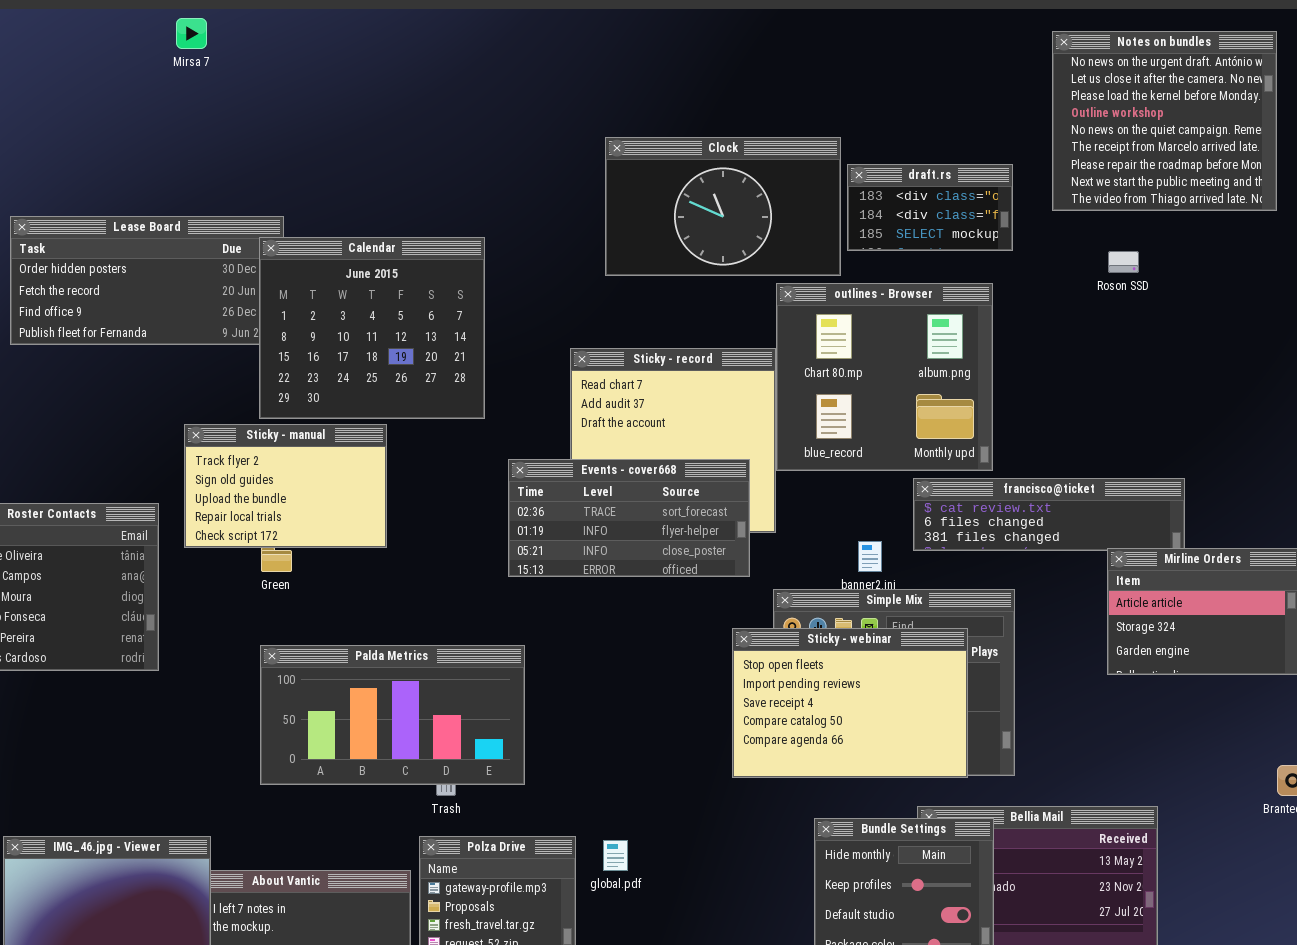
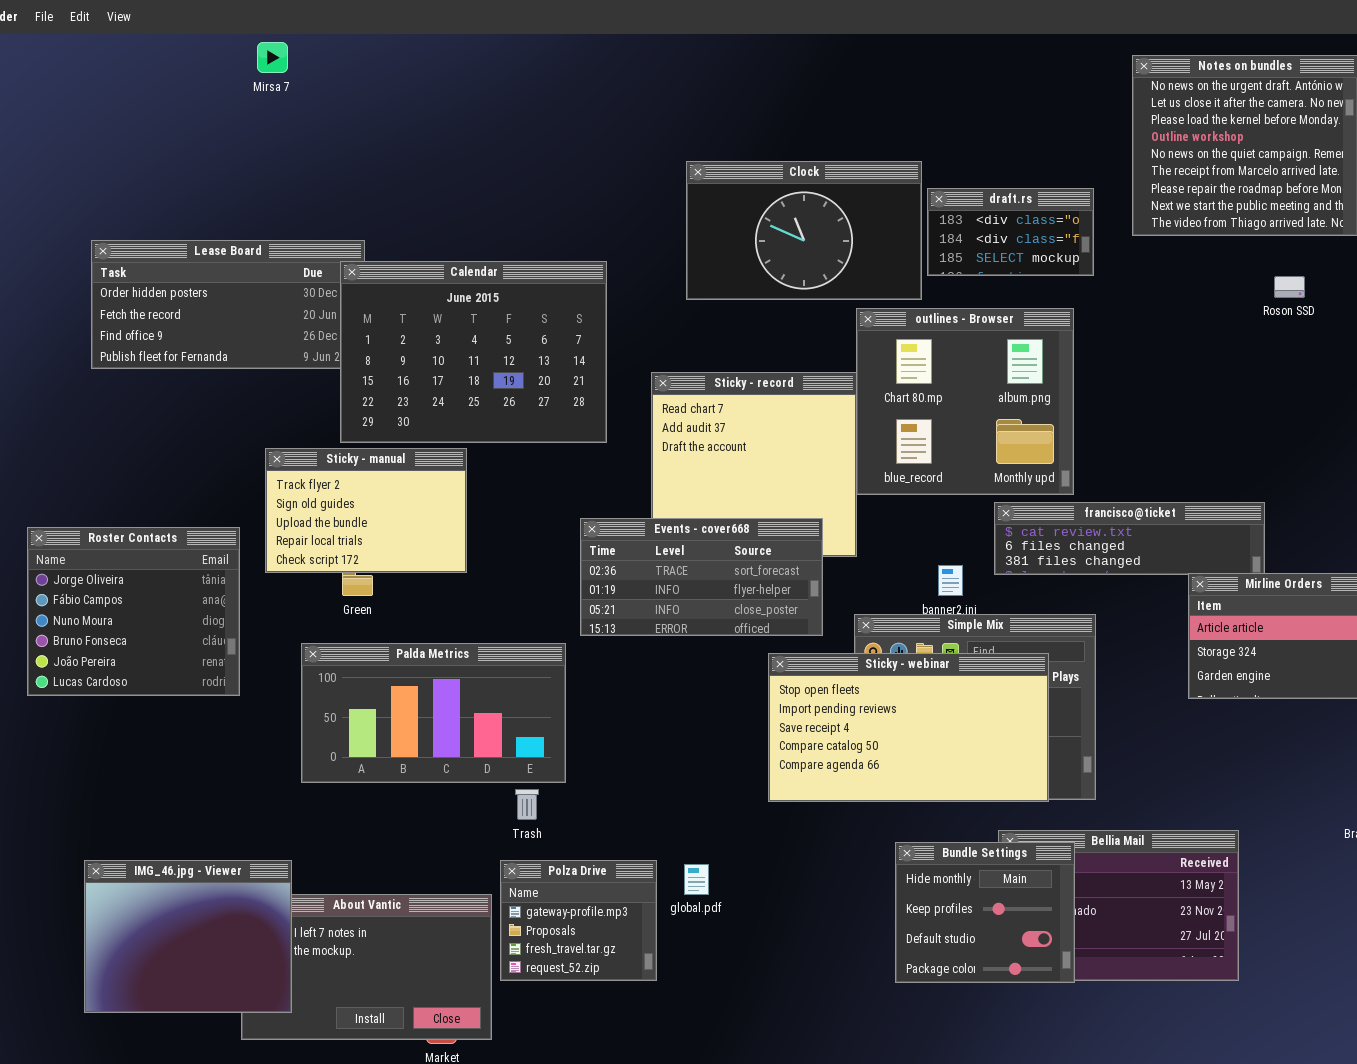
Calendar: [259,237,485,419] -> [340,261,607,443], resized
Roson SSD: [1108,251,1139,273] -> [1274,276,1305,298], moved
Events - cover668: [508,459,750,577] -> [580,518,823,636], moved
Sticky - webinar: [732,628,968,778] -> [768,653,1049,802], resized
Palda Metrics: [260,645,525,785] -> [301,643,566,783], moved

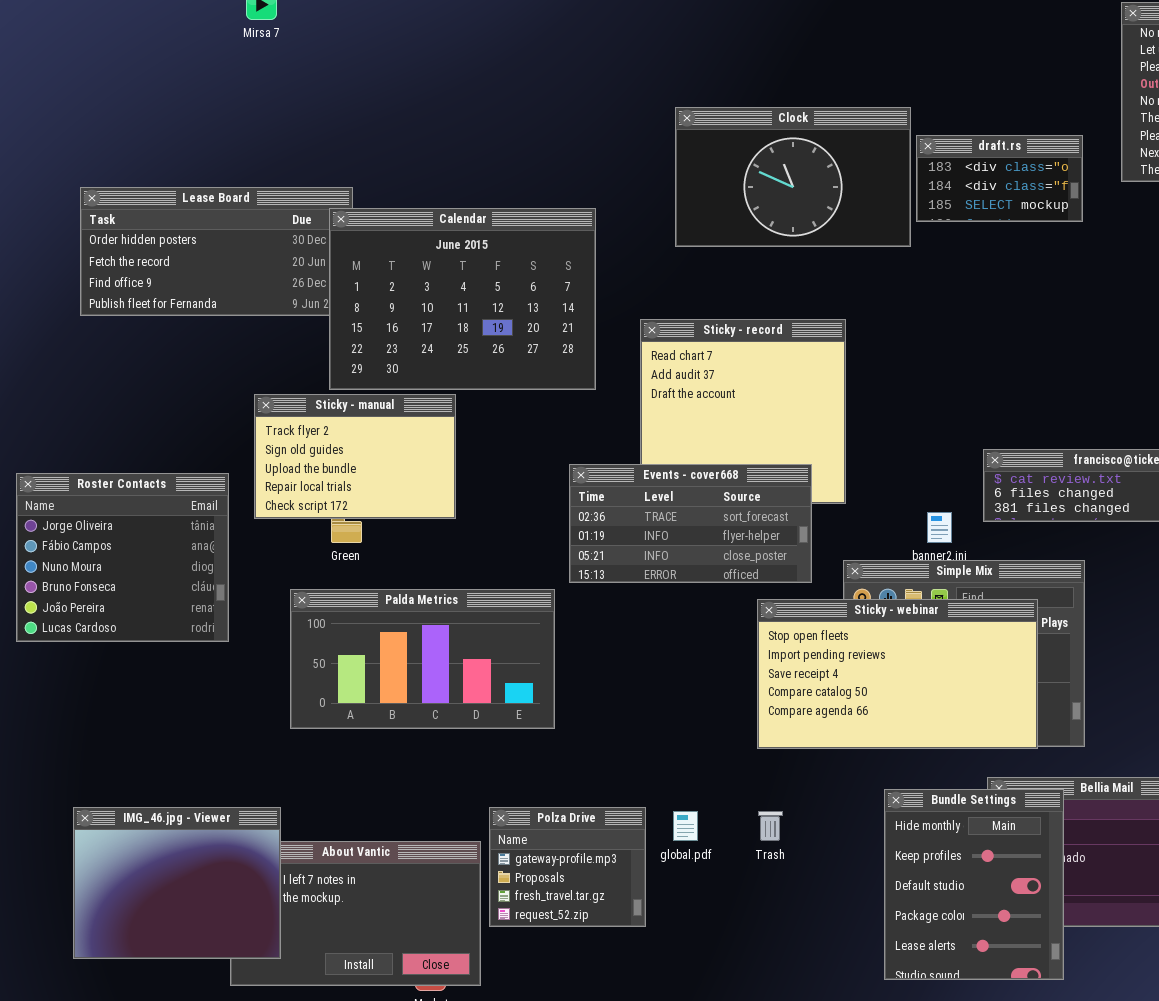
outlines - Browser: [856,308,1074,495] -> none, closed
Trash: [515,789,539,820] -> [758,811,783,841], moved
Bundle Settings: [895,842,1075,983] -> [884,789,1064,980], resized

